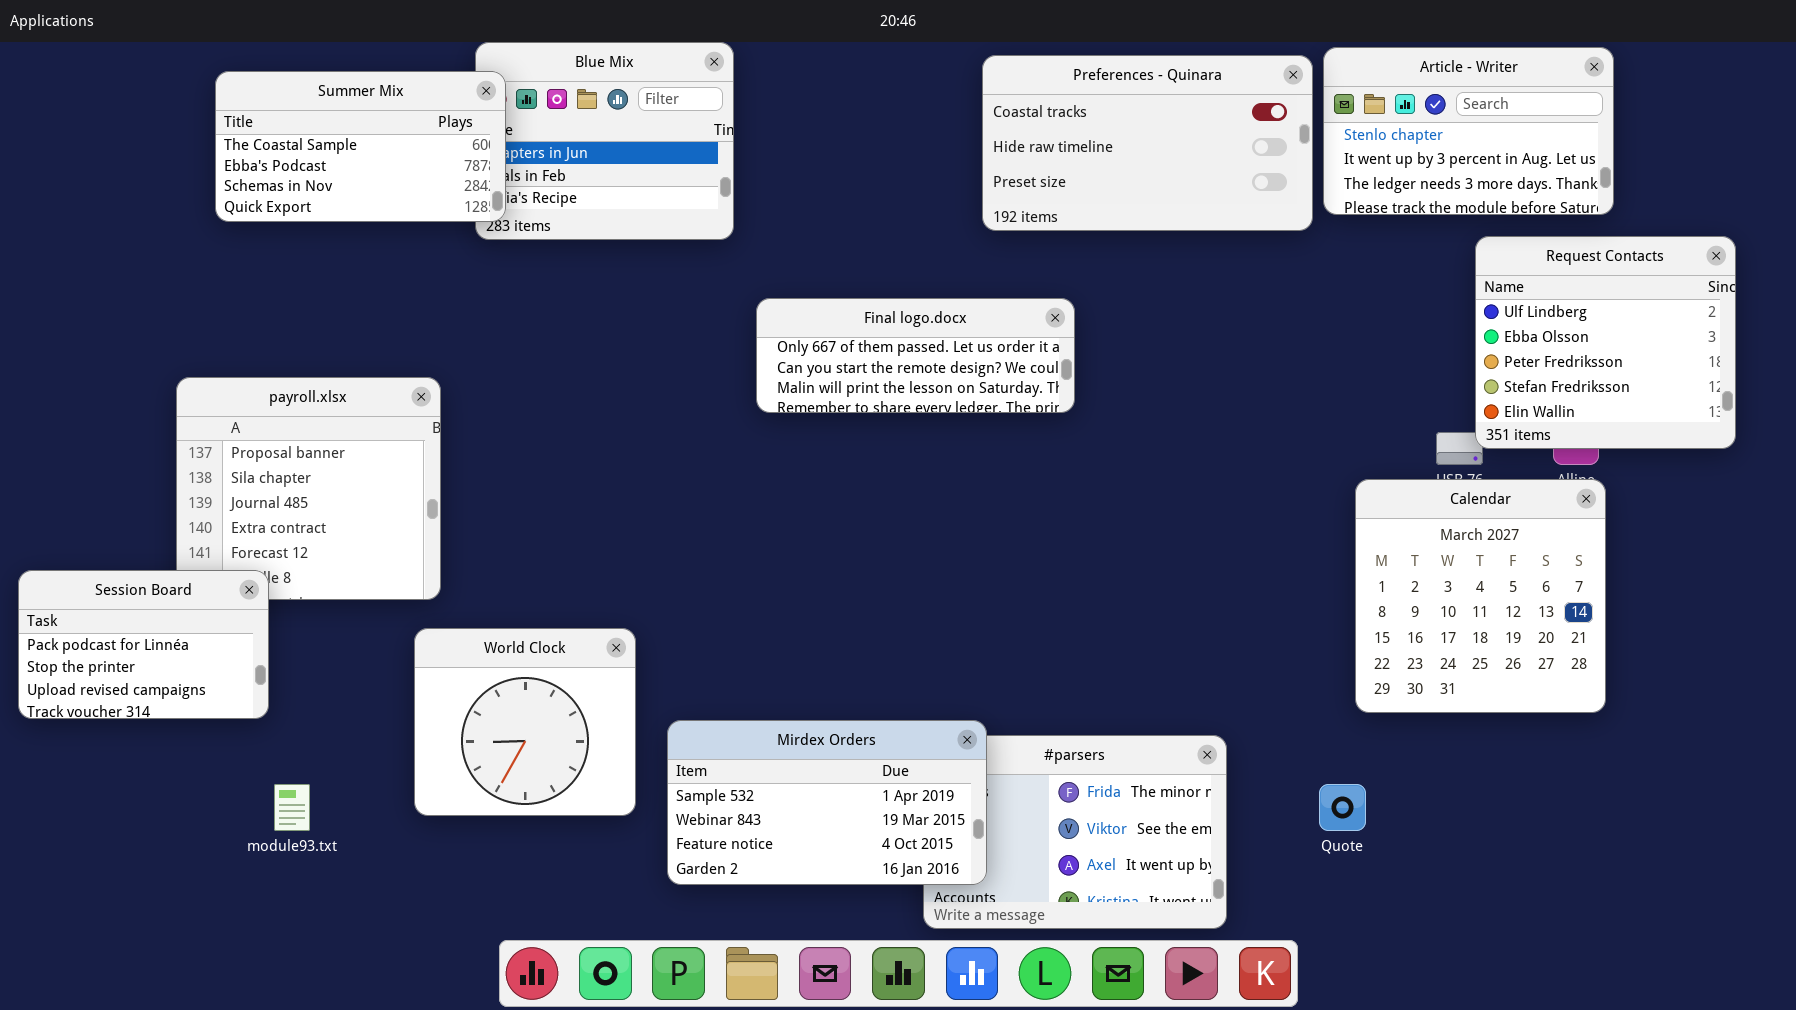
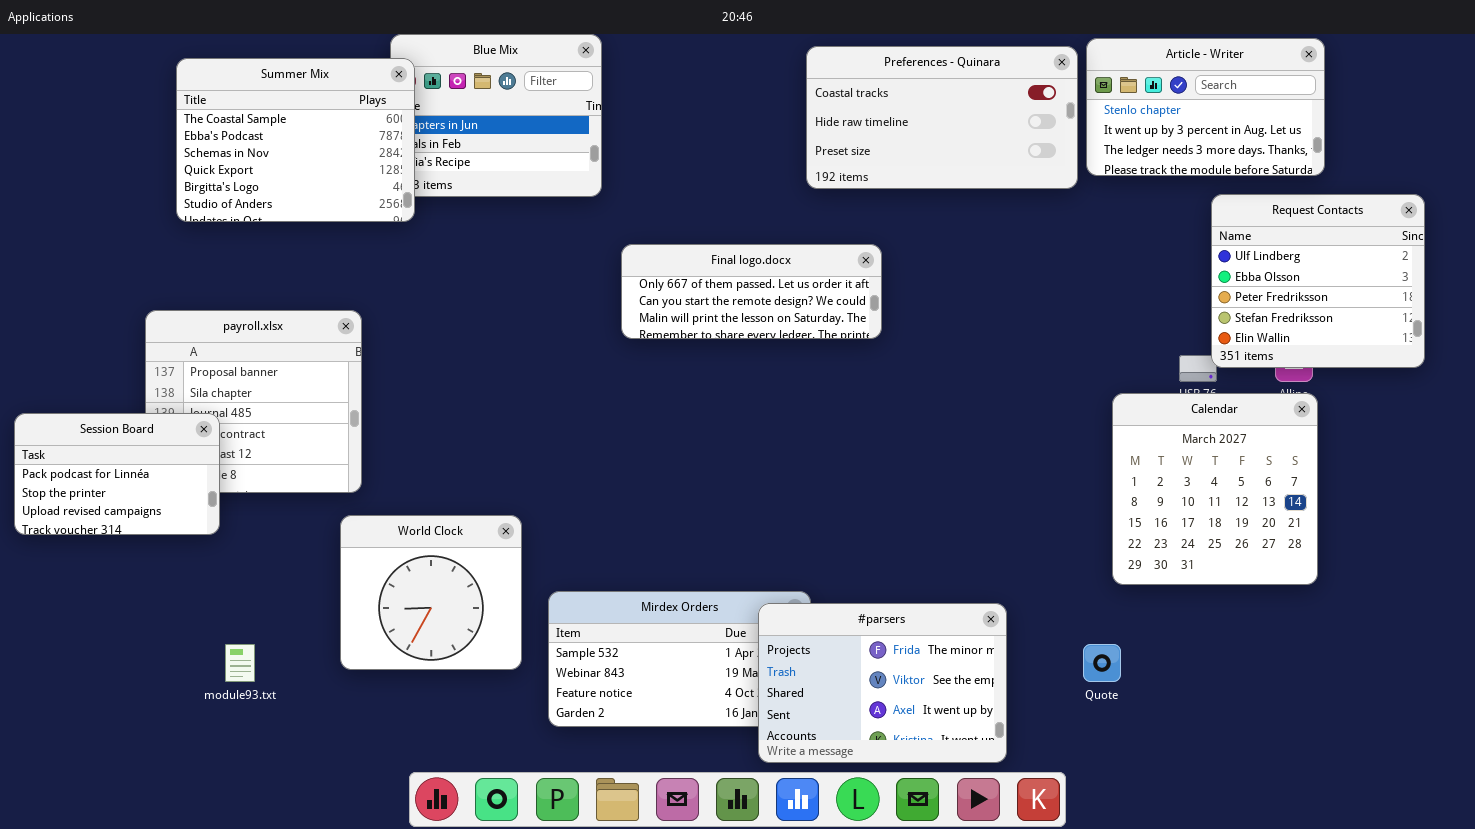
Summer Mix: [215,71,506,222] -> [176,58,415,222], resized
Session Board: [18,570,269,719] -> [14,413,220,535], moved
#parsers: [923,735,1227,929] -> [758,603,1007,763], raised

